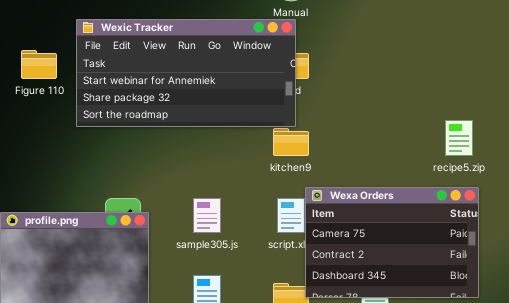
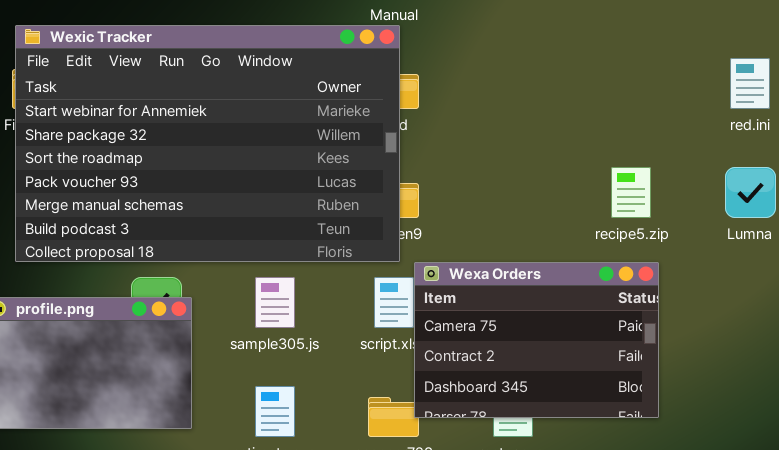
Wexic Tracker: [76,19,296,127] -> [15,25,400,262], resized

